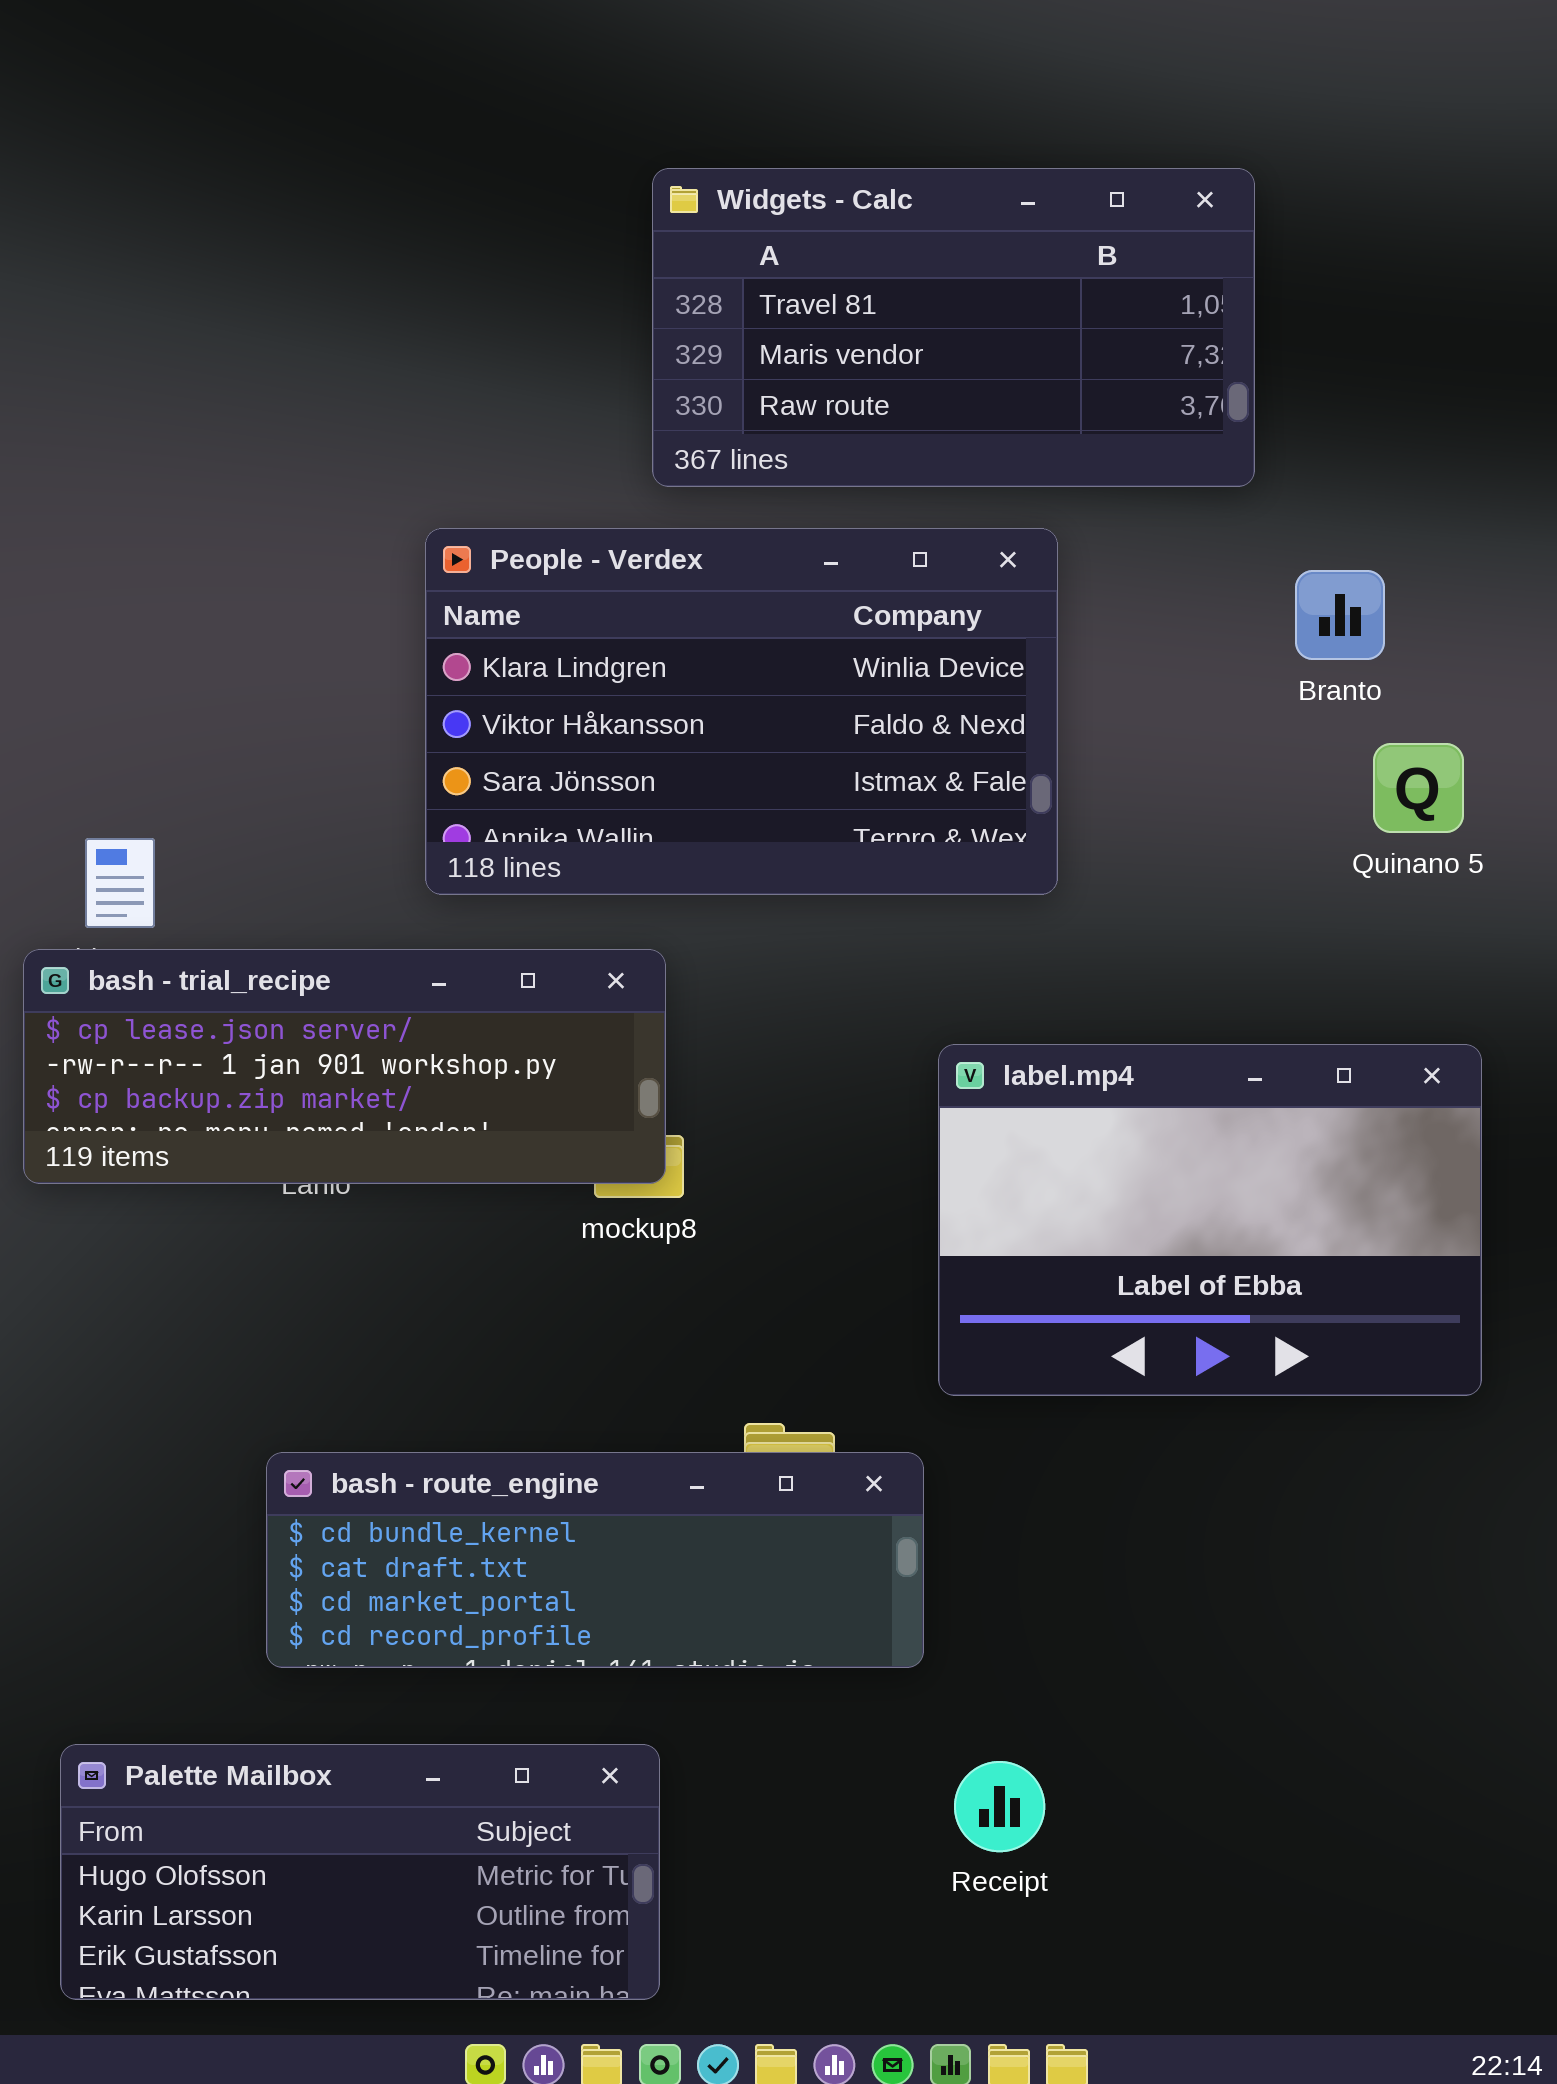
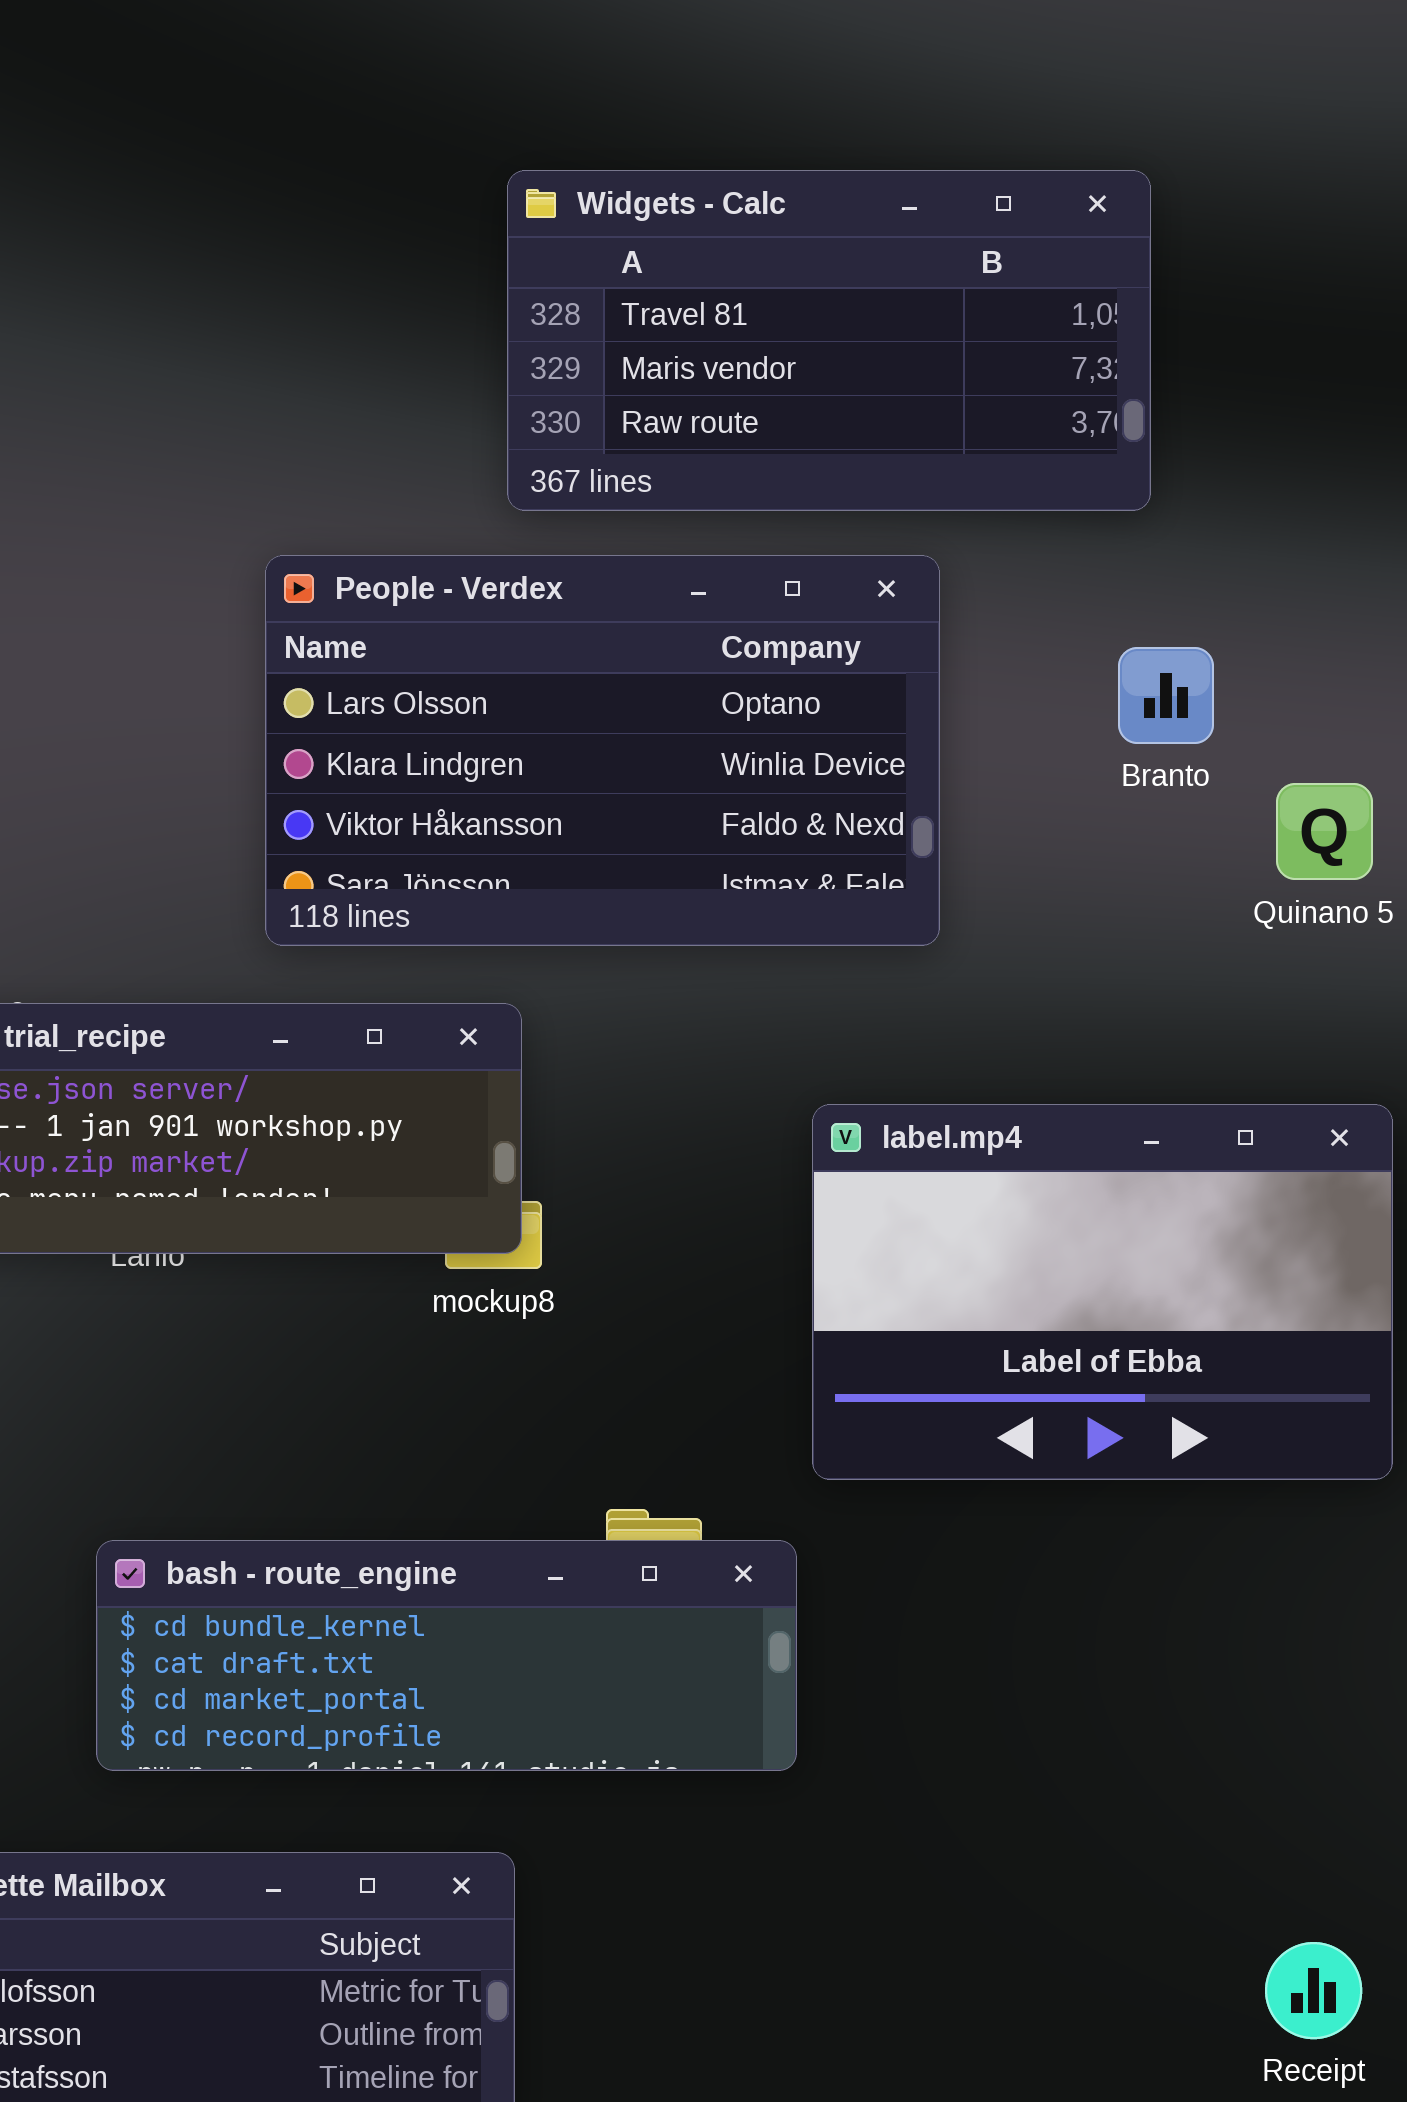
People - Verdex: [425,528,1058,895] -> [265,555,940,946], scrolled up 1 row
Branto: [1295,570,1385,660] -> [1118,647,1214,744], moved
Receipt: [954,1761,1045,1852] -> [1265,1942,1362,2039], moved

